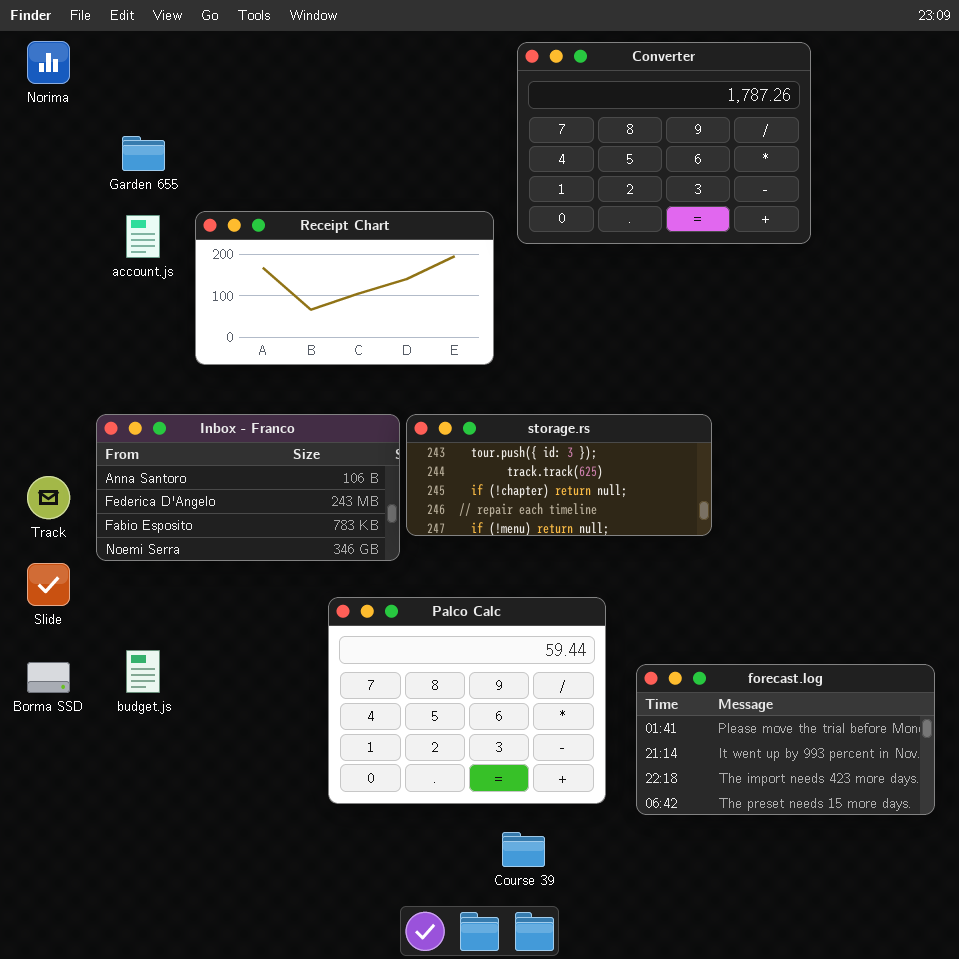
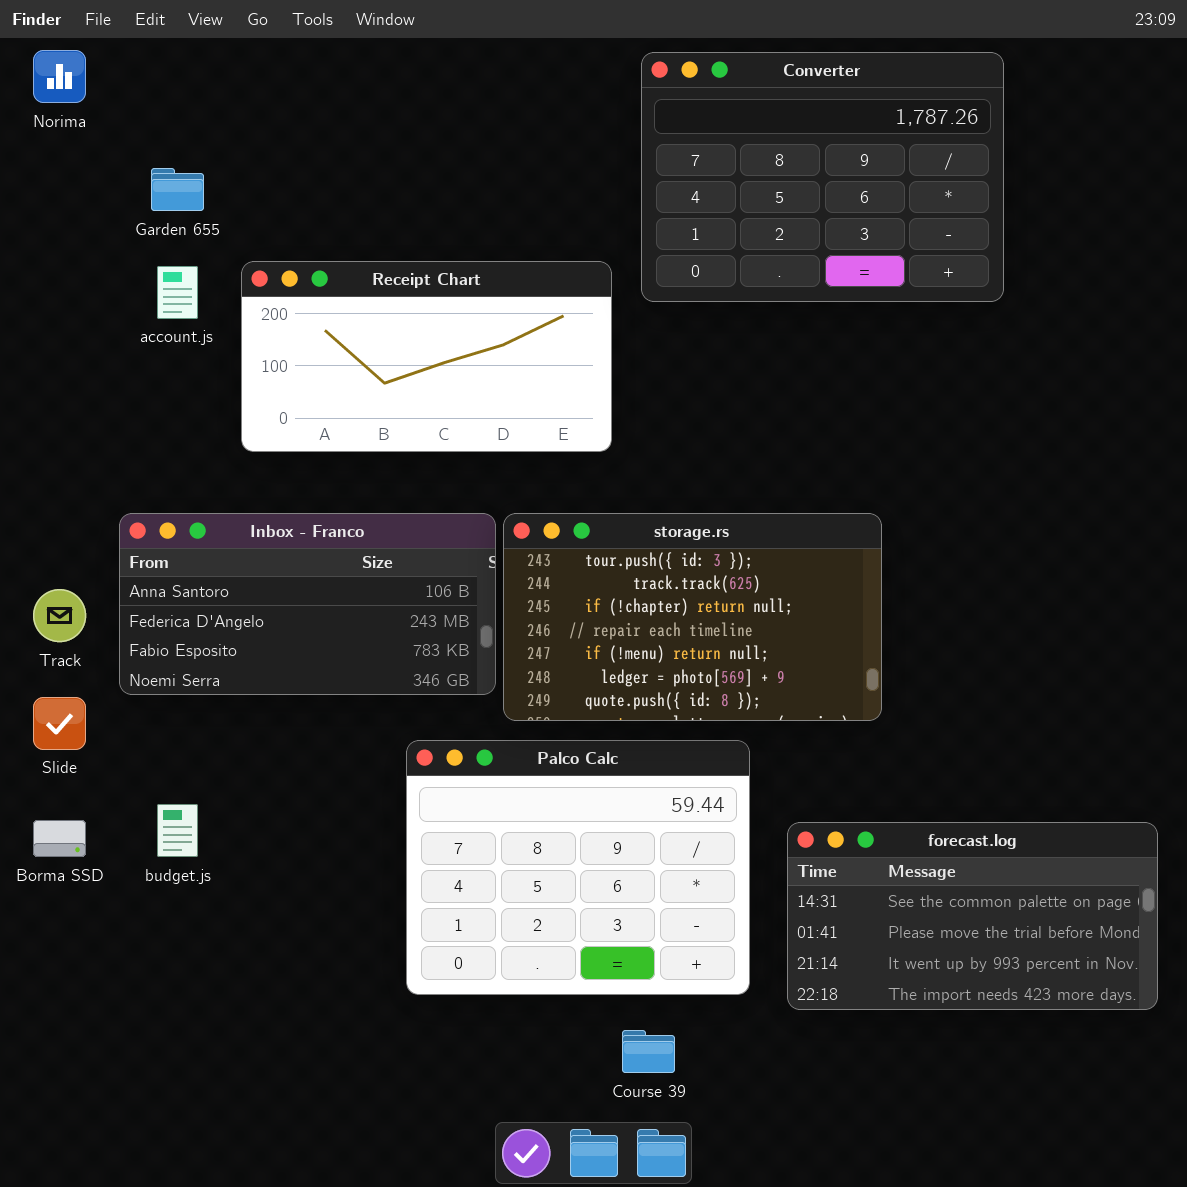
storage.rs: [406,414,712,536] -> [503,513,882,721], resized
forecast.log: [636,664,935,815] -> [787,822,1158,1010], scrolled up 1 row

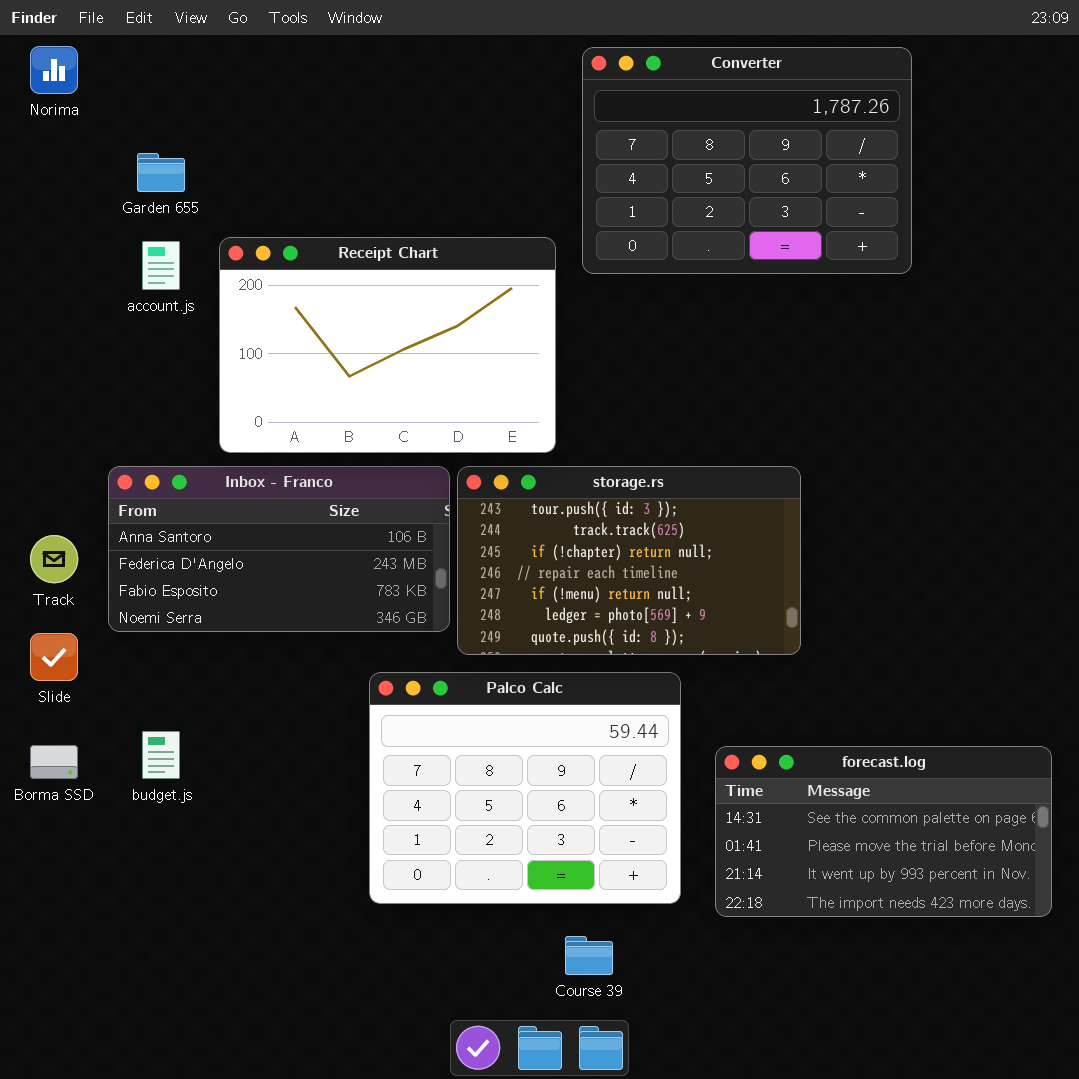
Receipt Chart: [241,261,612,452] -> [219,237,556,453], resized

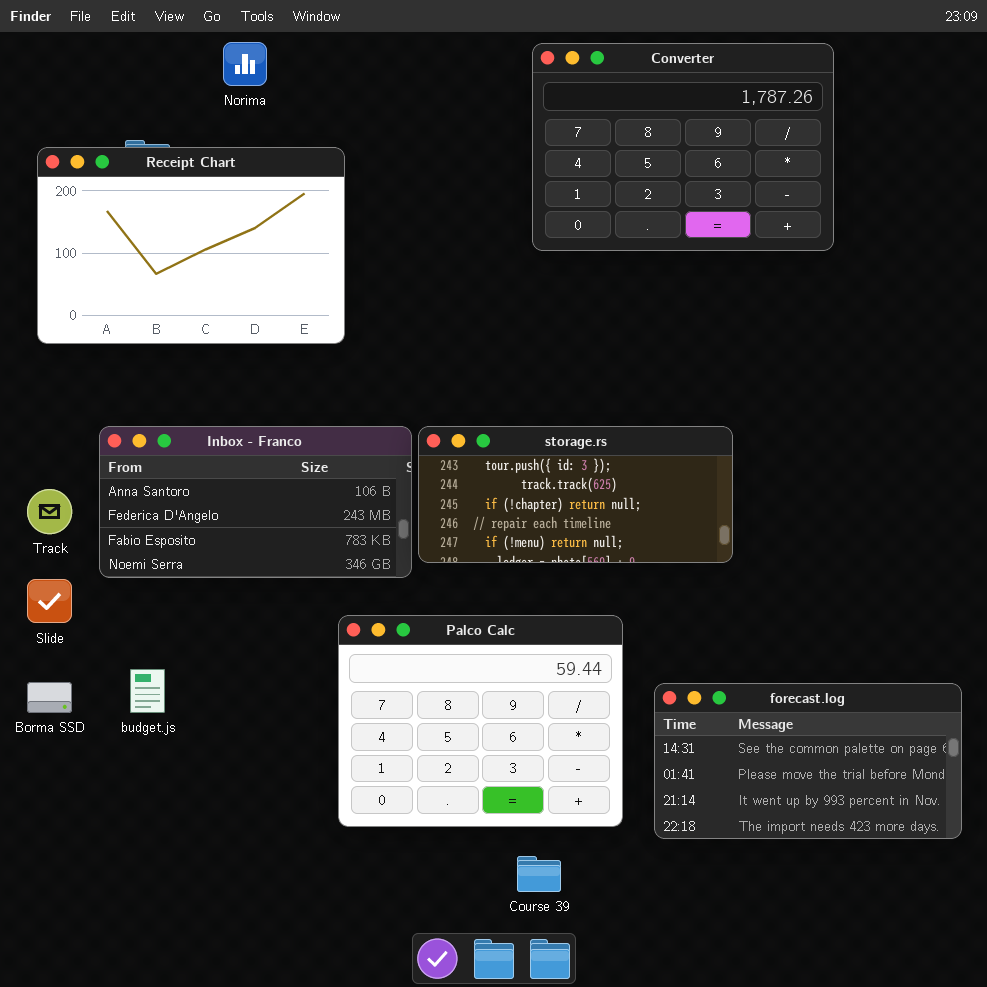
Norima: [30,46,78,94] -> [223,42,267,86], moved
Receipt Chart: [219,237,556,453] -> [37,147,345,344], moved
storage.rs: [457,466,801,655] -> [418,426,733,563], resized

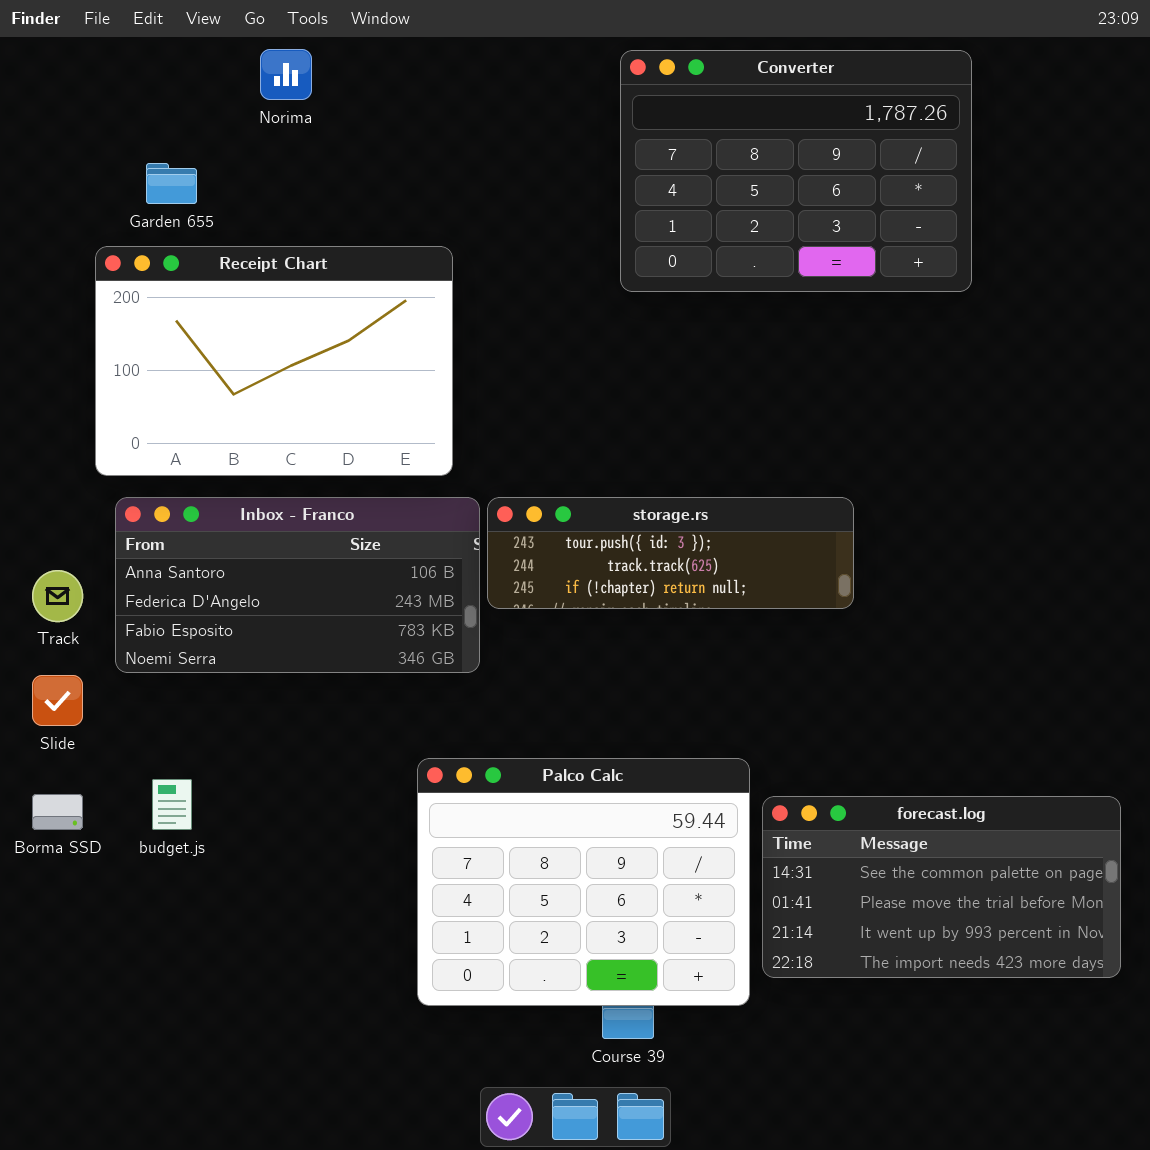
Receipt Chart: [37,147,345,344] -> [95,246,453,476], moved
storage.rs: [418,426,733,563] -> [487,497,854,609], resized
Palco Calc: [338,615,623,827] -> [417,758,750,1006], moved

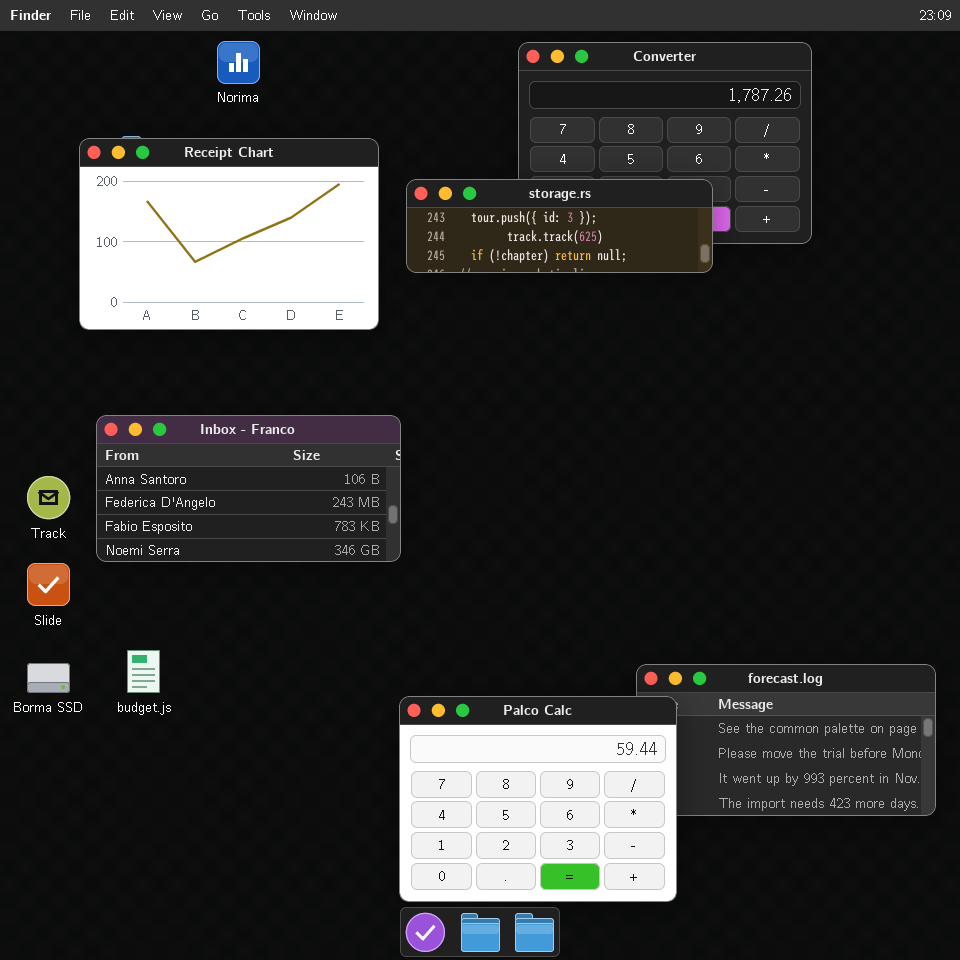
Receipt Chart: [95,246,453,476] -> [79,138,379,330], moved
storage.rs: [487,497,854,609] -> [406,179,713,273], moved
Palco Calc: [417,758,750,1006] -> [399,696,677,902], moved

